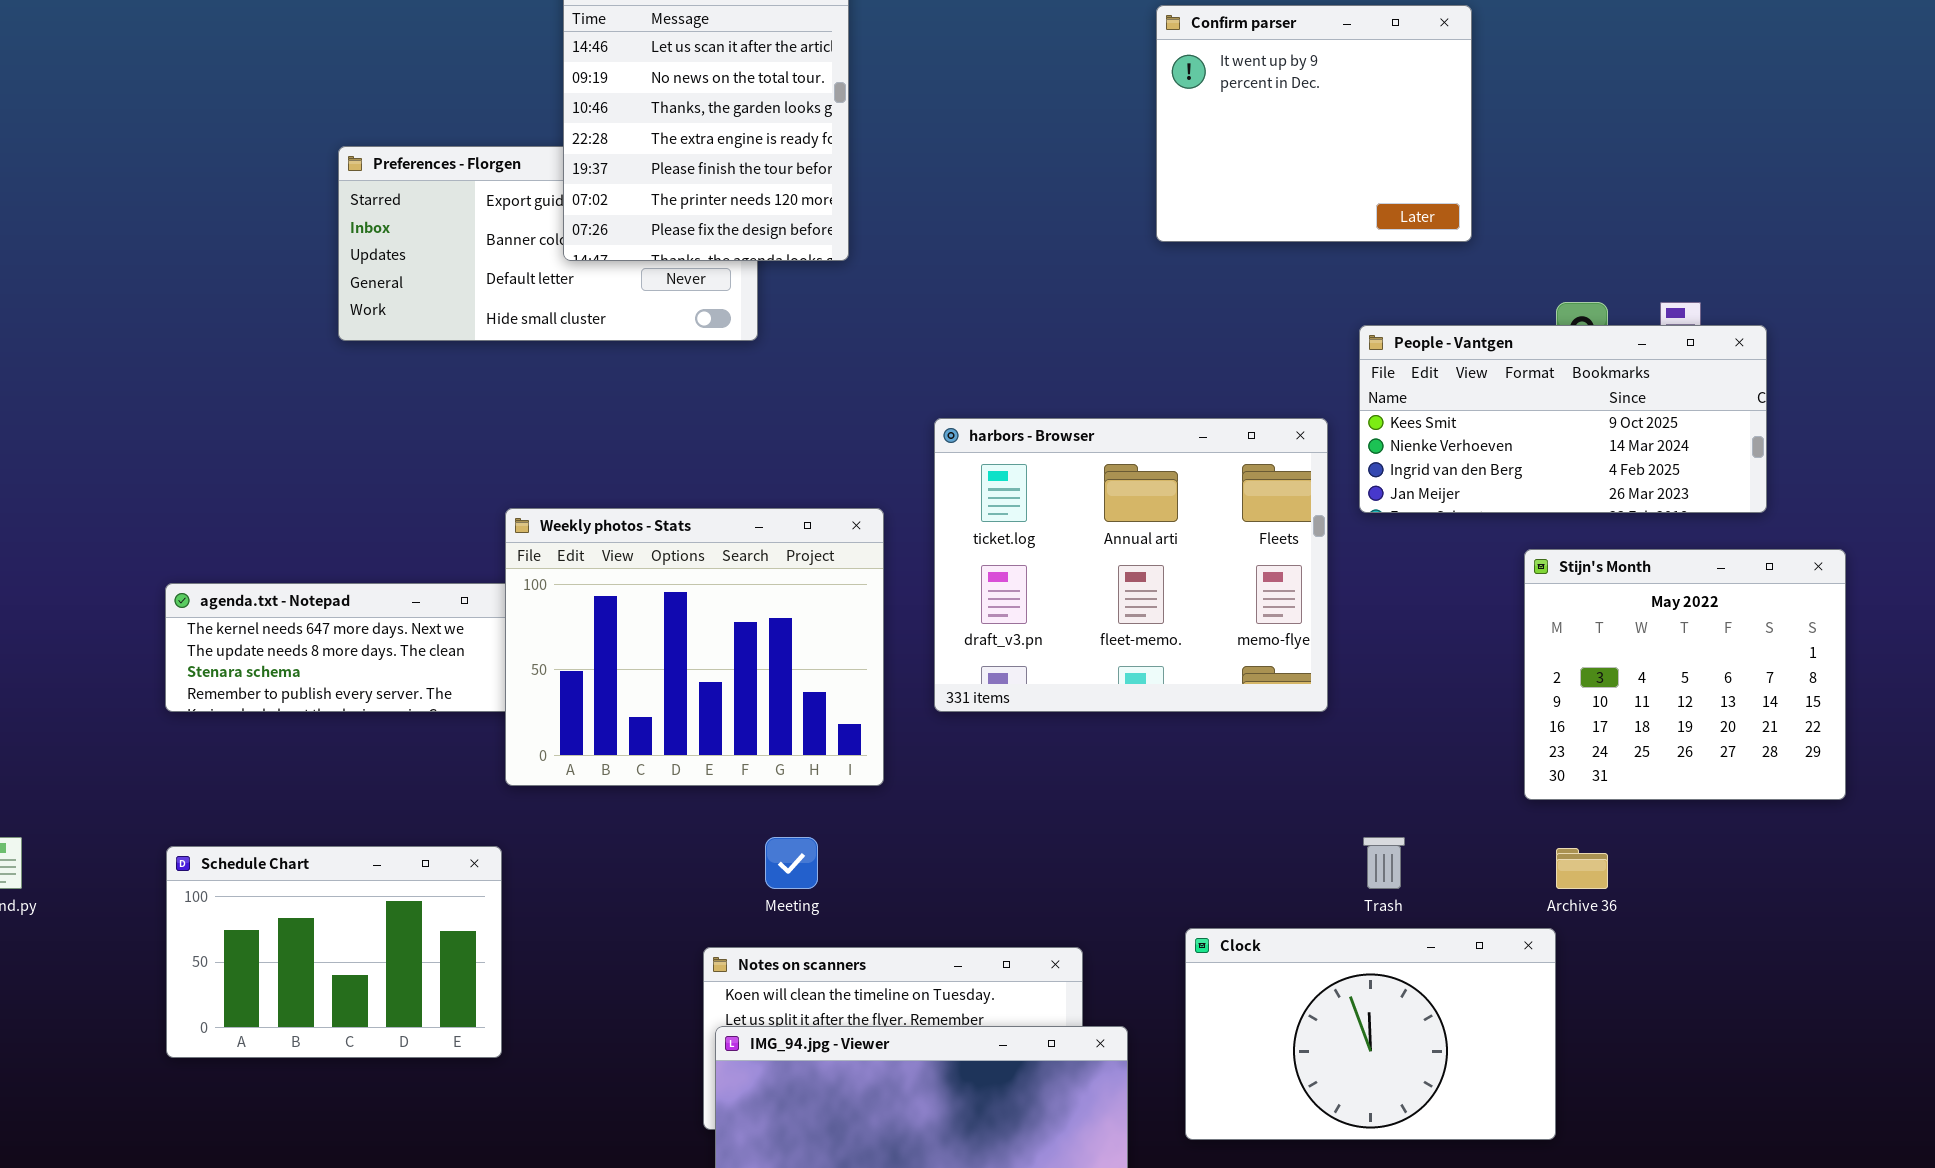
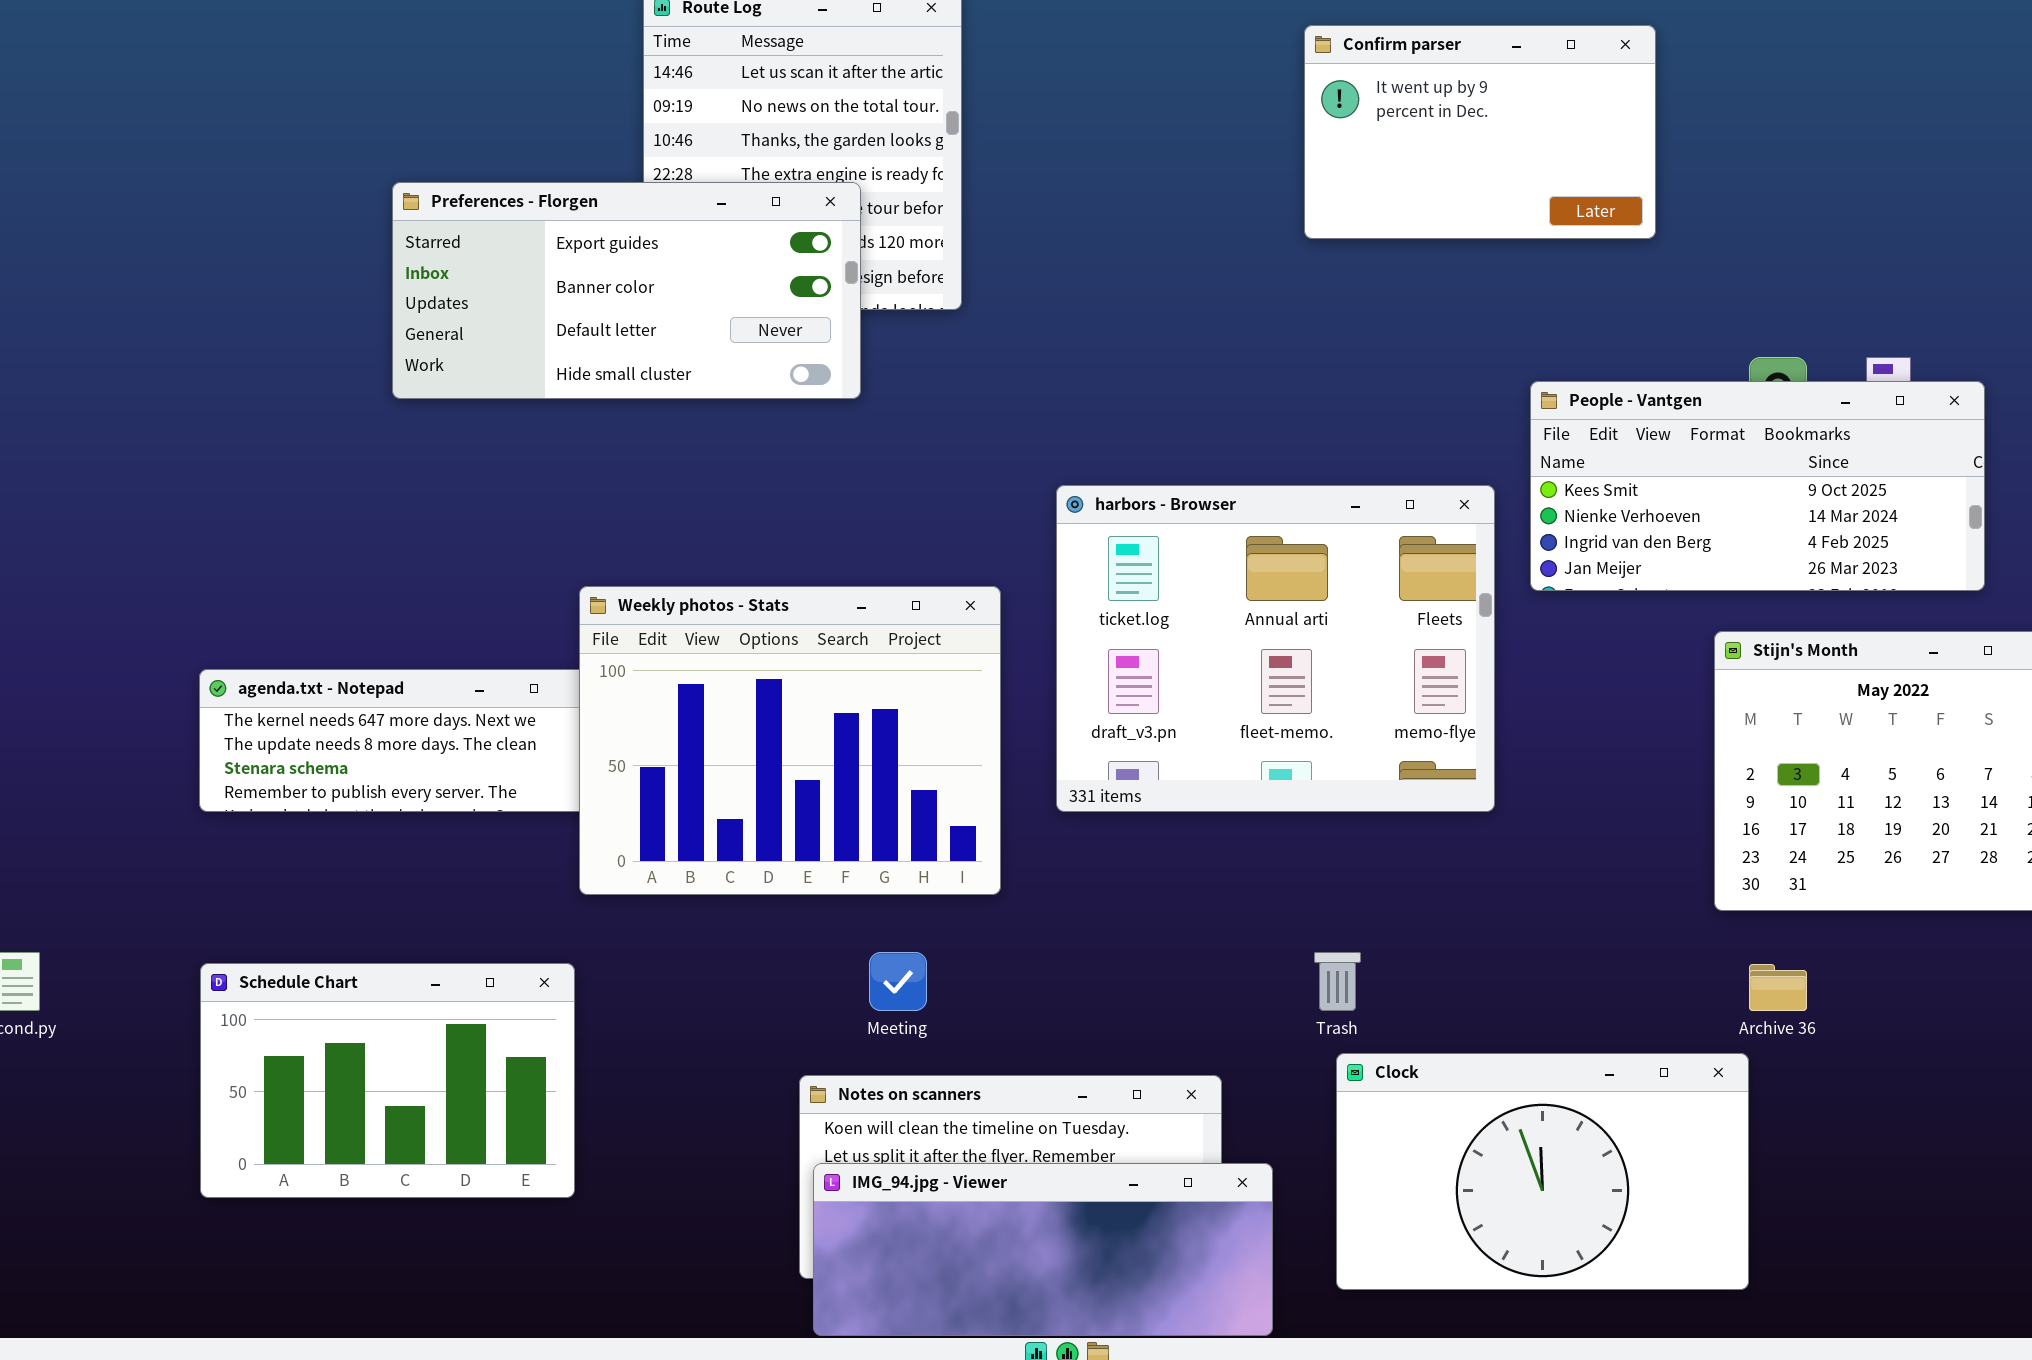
Confirm parser: [1156,5,1472,242] -> [1304,25,1656,239], resized
Preferences - Florgen: [338,146,758,341] -> [392,182,861,399], raised
Trash: [1363,837,1405,889] -> [1314,952,1361,1011], moved

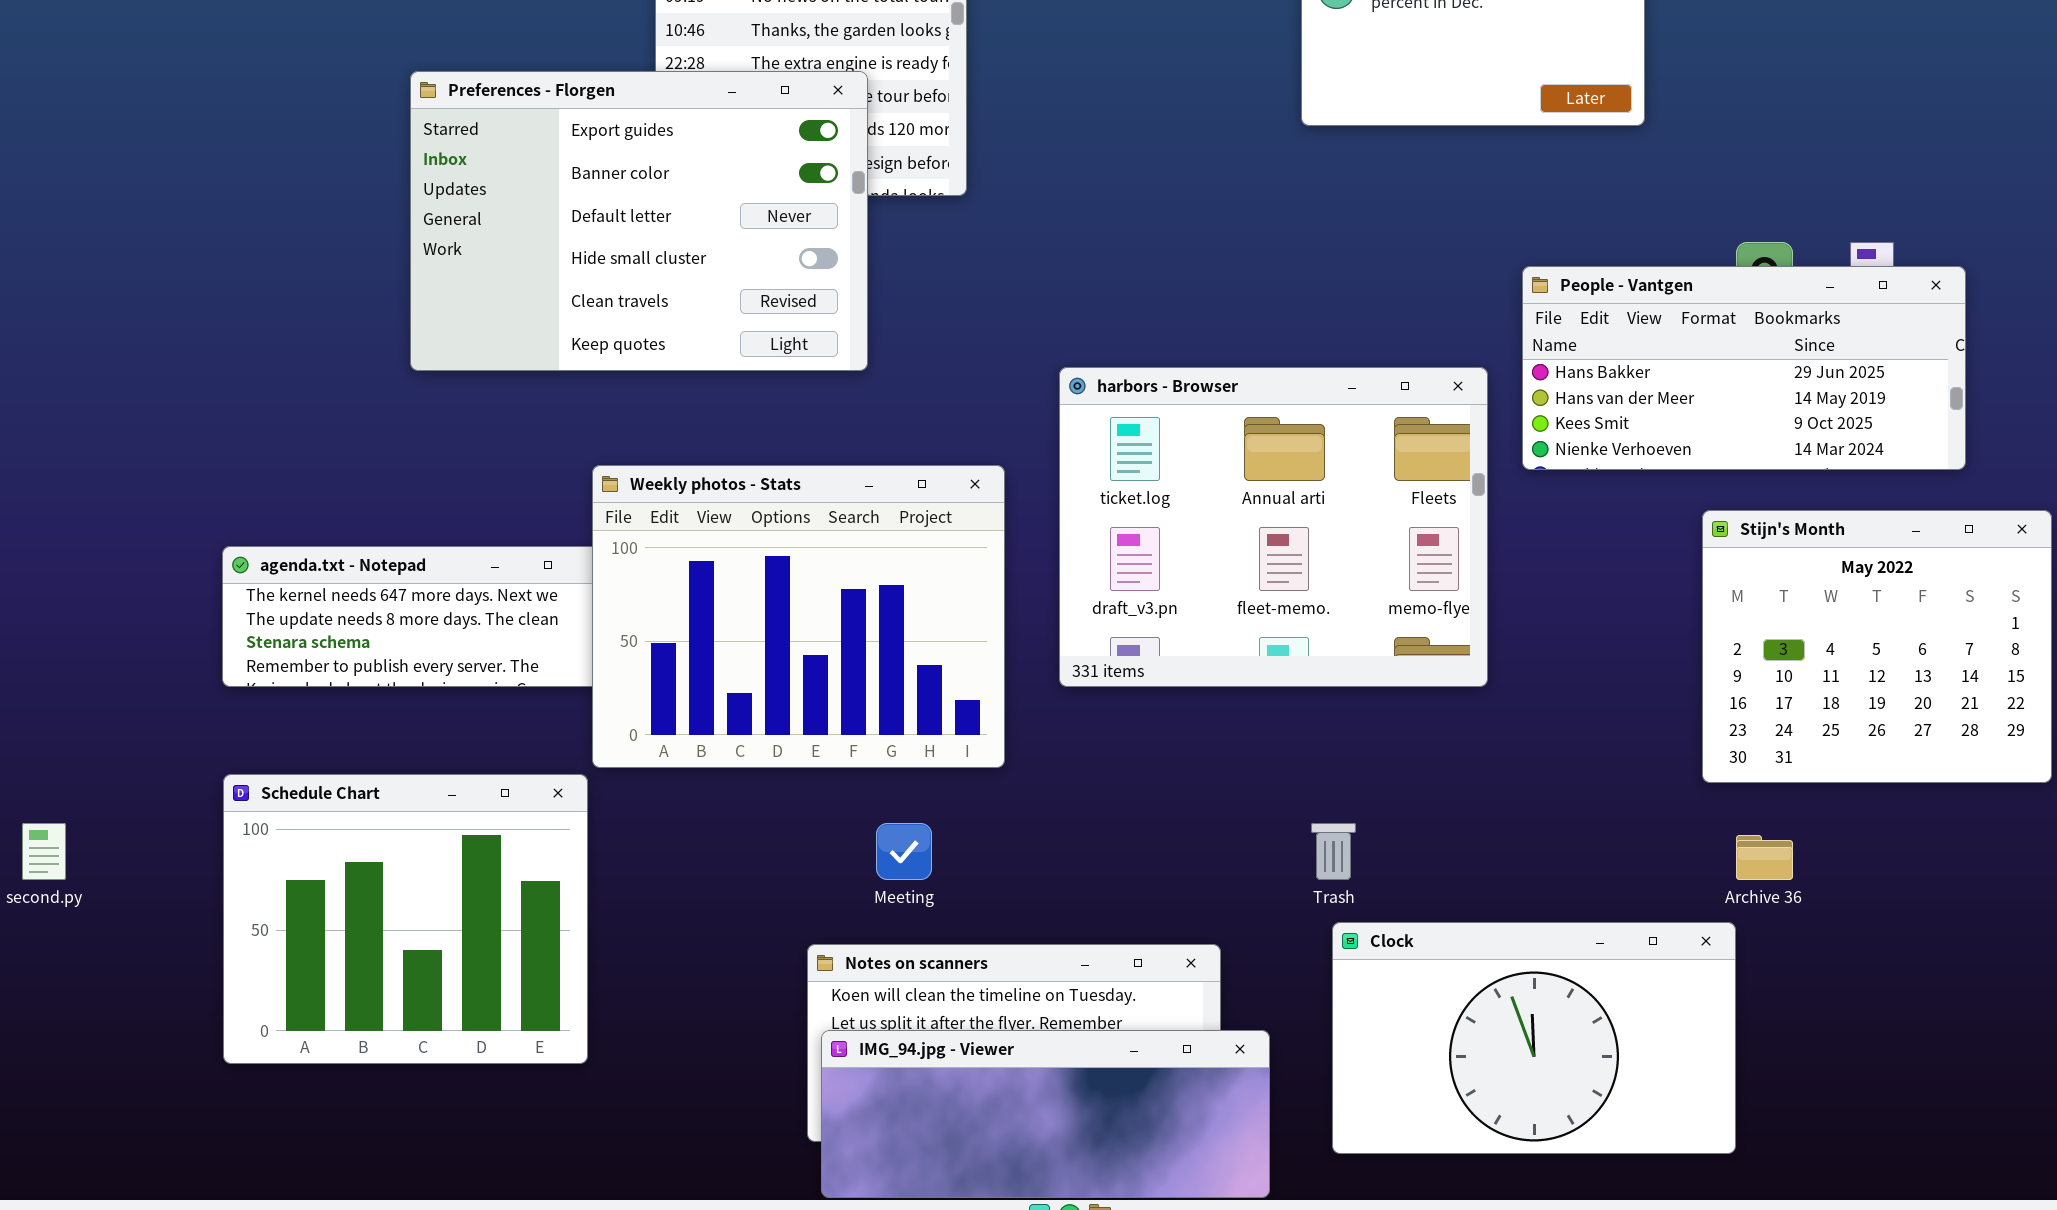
Preferences - Florgen: [392,182,861,399] -> [410,71,868,371], resized
People - Vantgen: [1530,381,1985,591] -> [1522,266,1966,470], scrolled up 2 rows
Schedule Chart: [200,963,575,1198] -> [223,774,588,1064], resized

